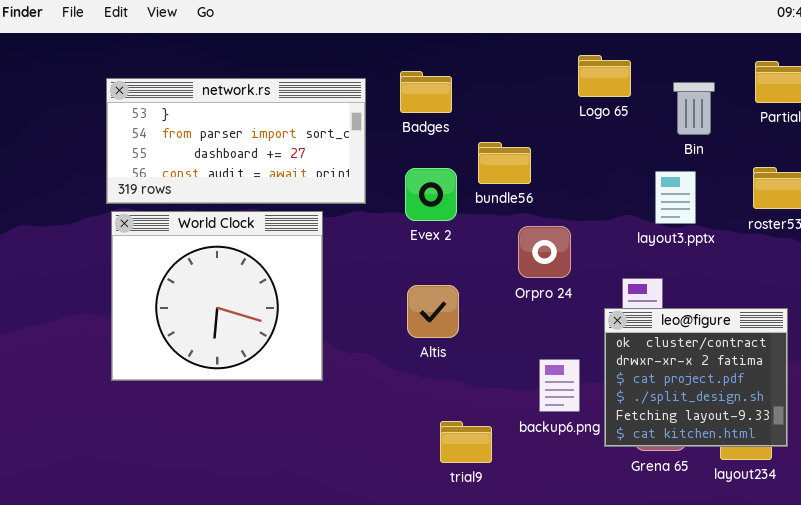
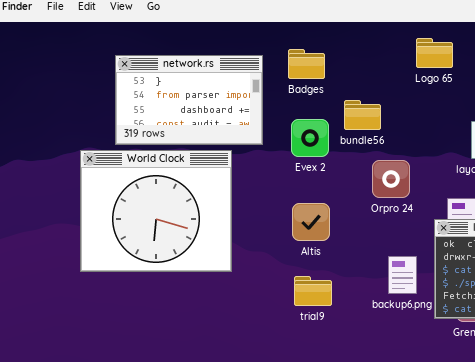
network.rs: [106,78,366,204] -> [115,55,263,145], resized
trial9: [440,421,492,463] -> [294,276,332,306], moved

